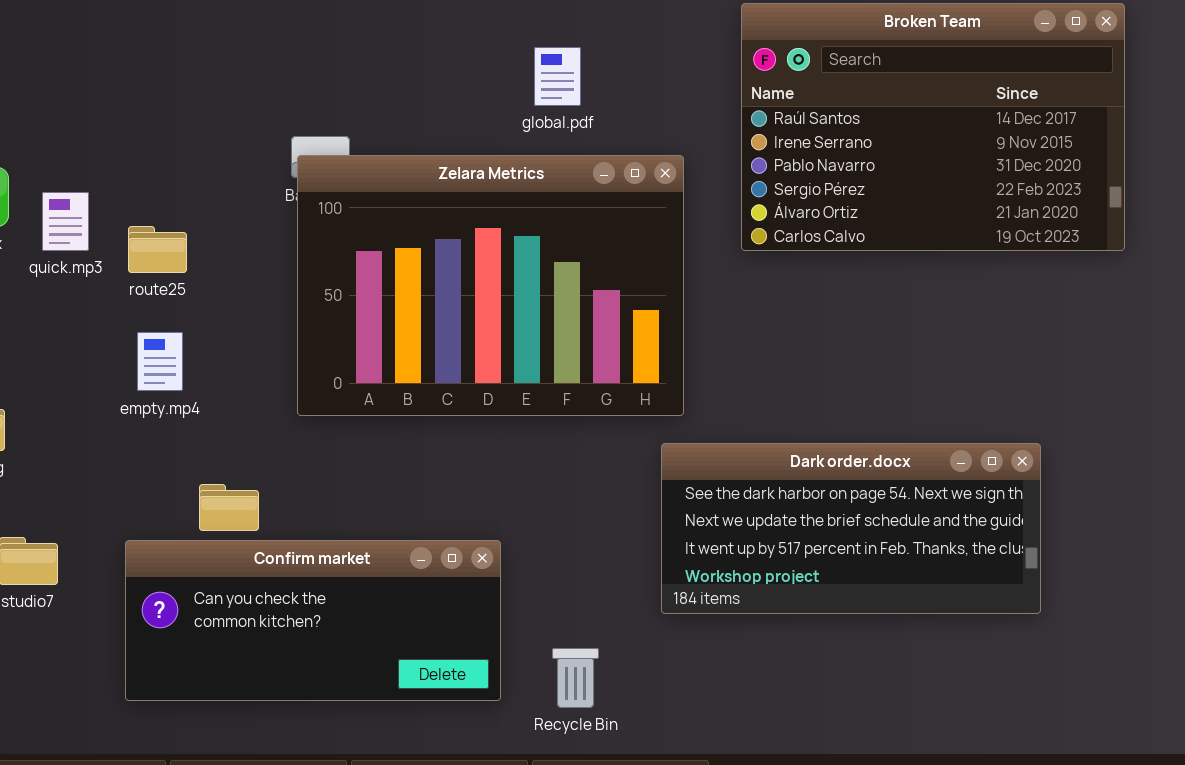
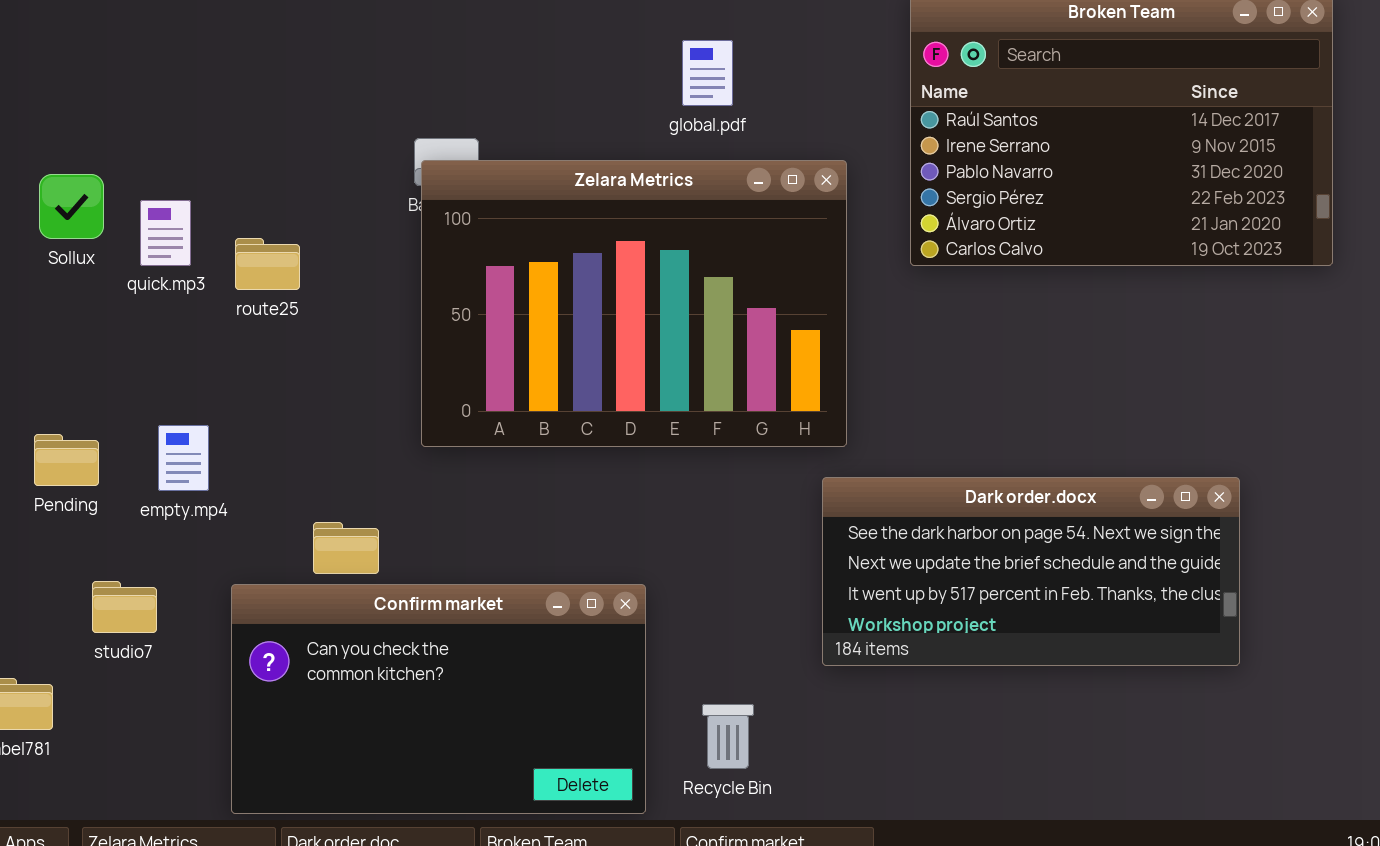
empty.mp4: [137,332,183,391] -> [158,425,209,491], moved
Confirm market: [125,540,501,701] -> [231,584,646,814], resized

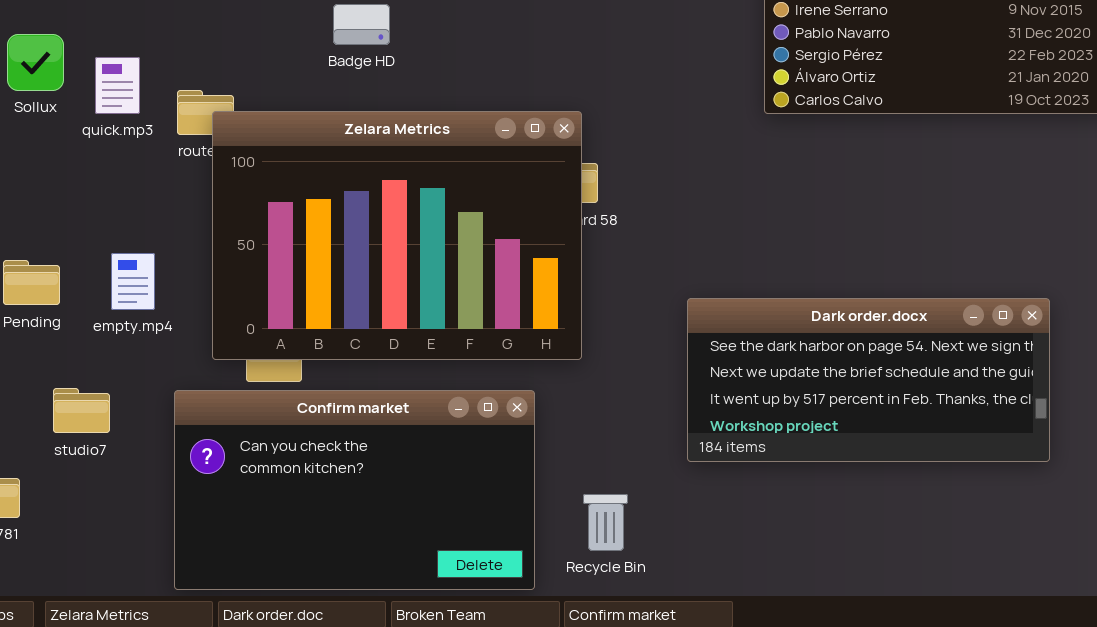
Zelara Metrics: [421,160,847,447] -> [212,111,582,360], moved

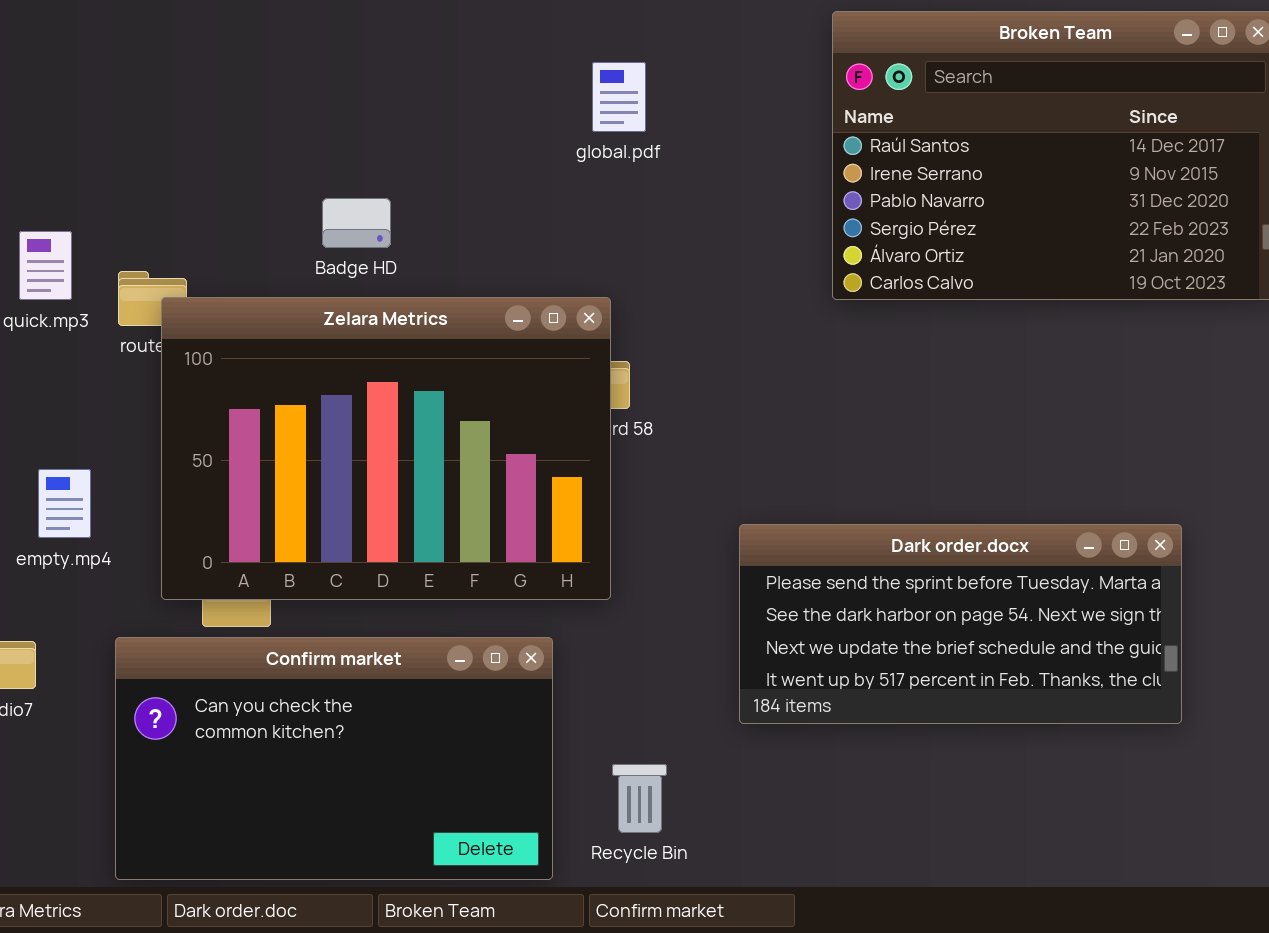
Badge HD: [333,4,390,45] -> [322,198,391,248], moved
Dark order.docx: [687,298,1050,462] -> [739,524,1182,724], scrolled up 1 row

